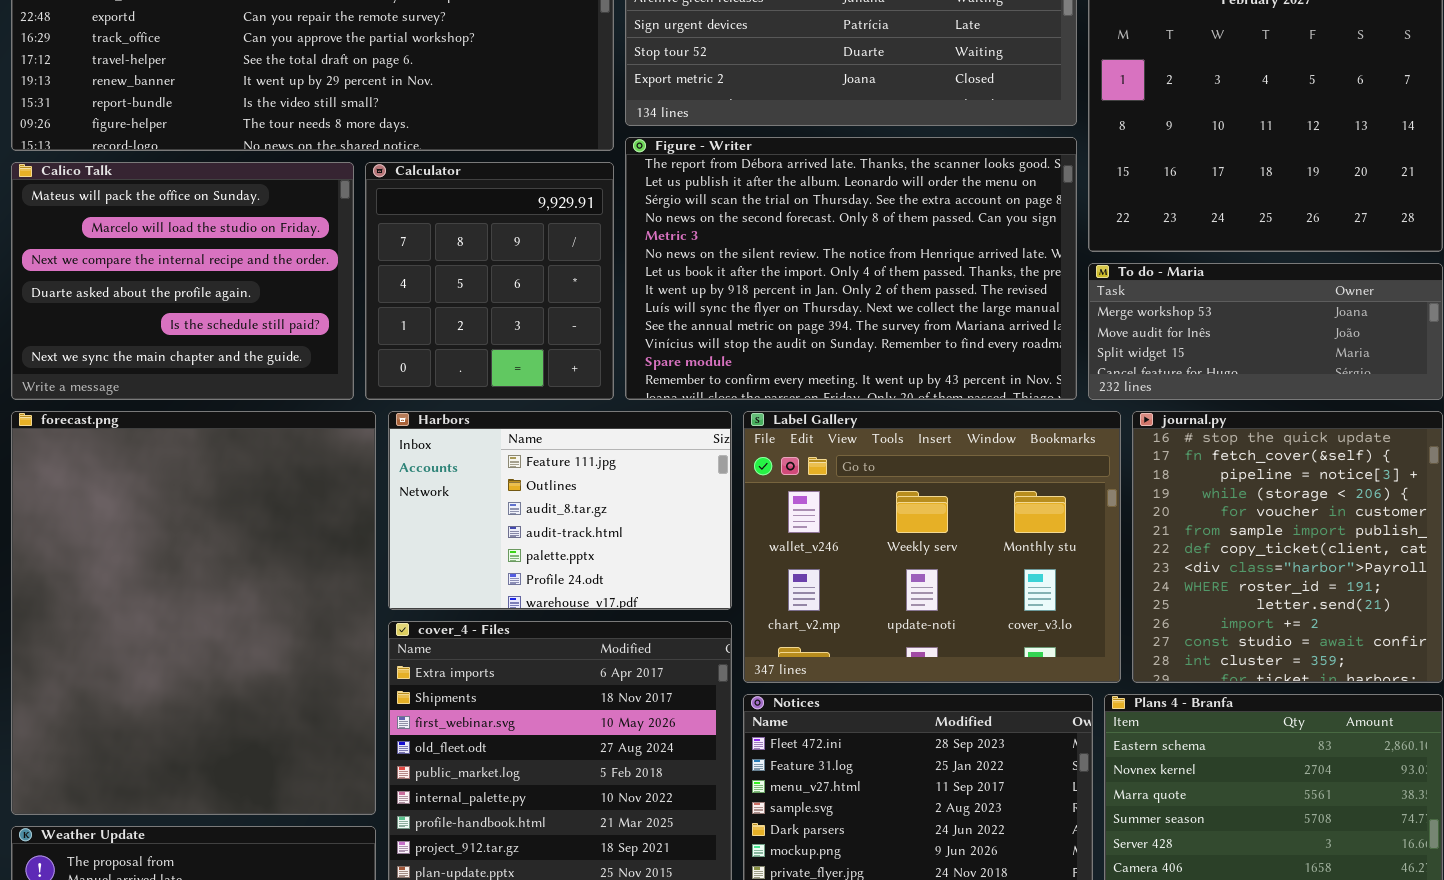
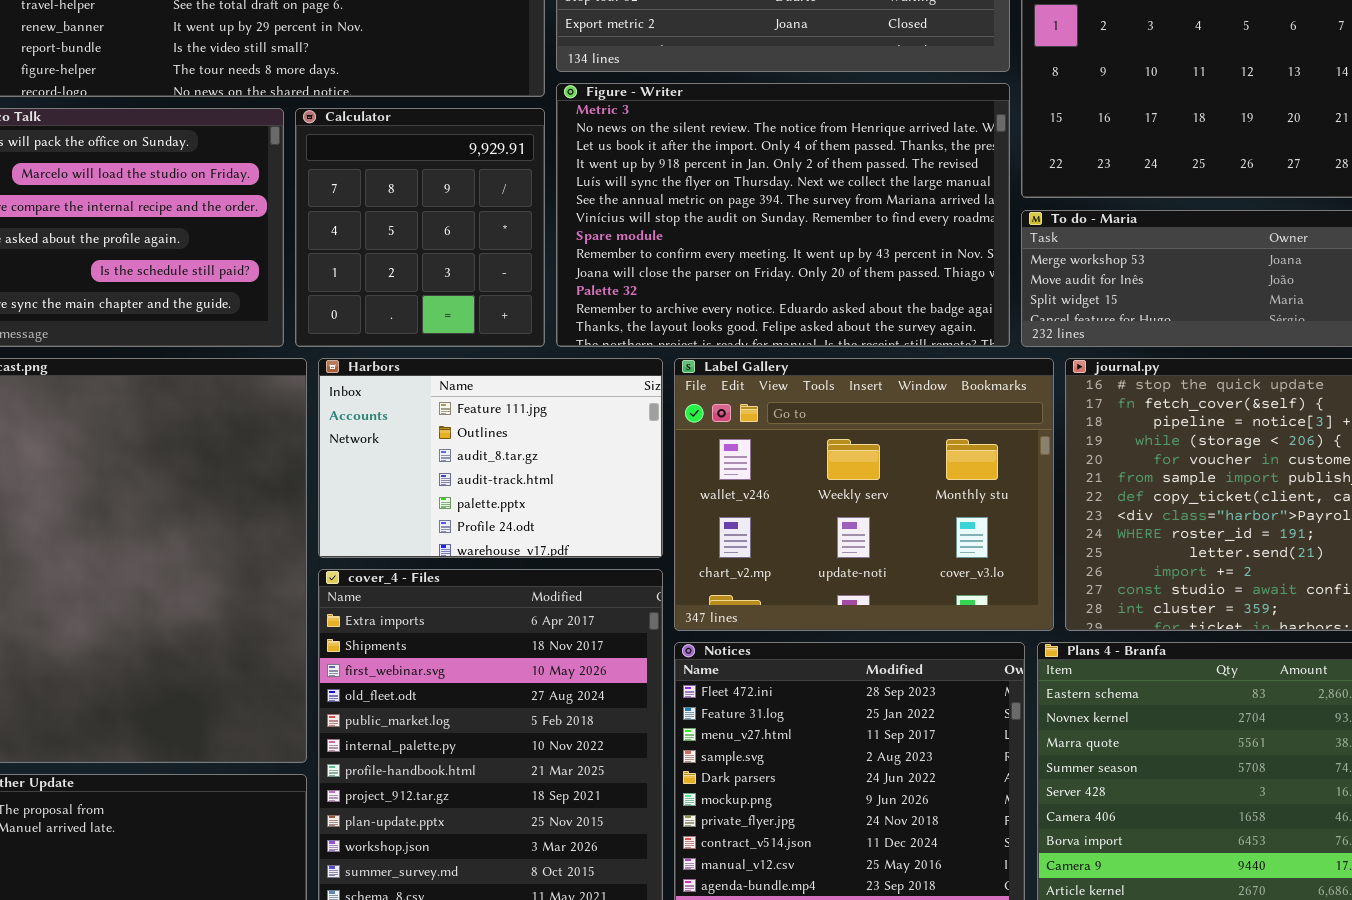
Figure - Writer: [625,137,1077,400] -> [556,83,1010,347], scrolled down 4 rows

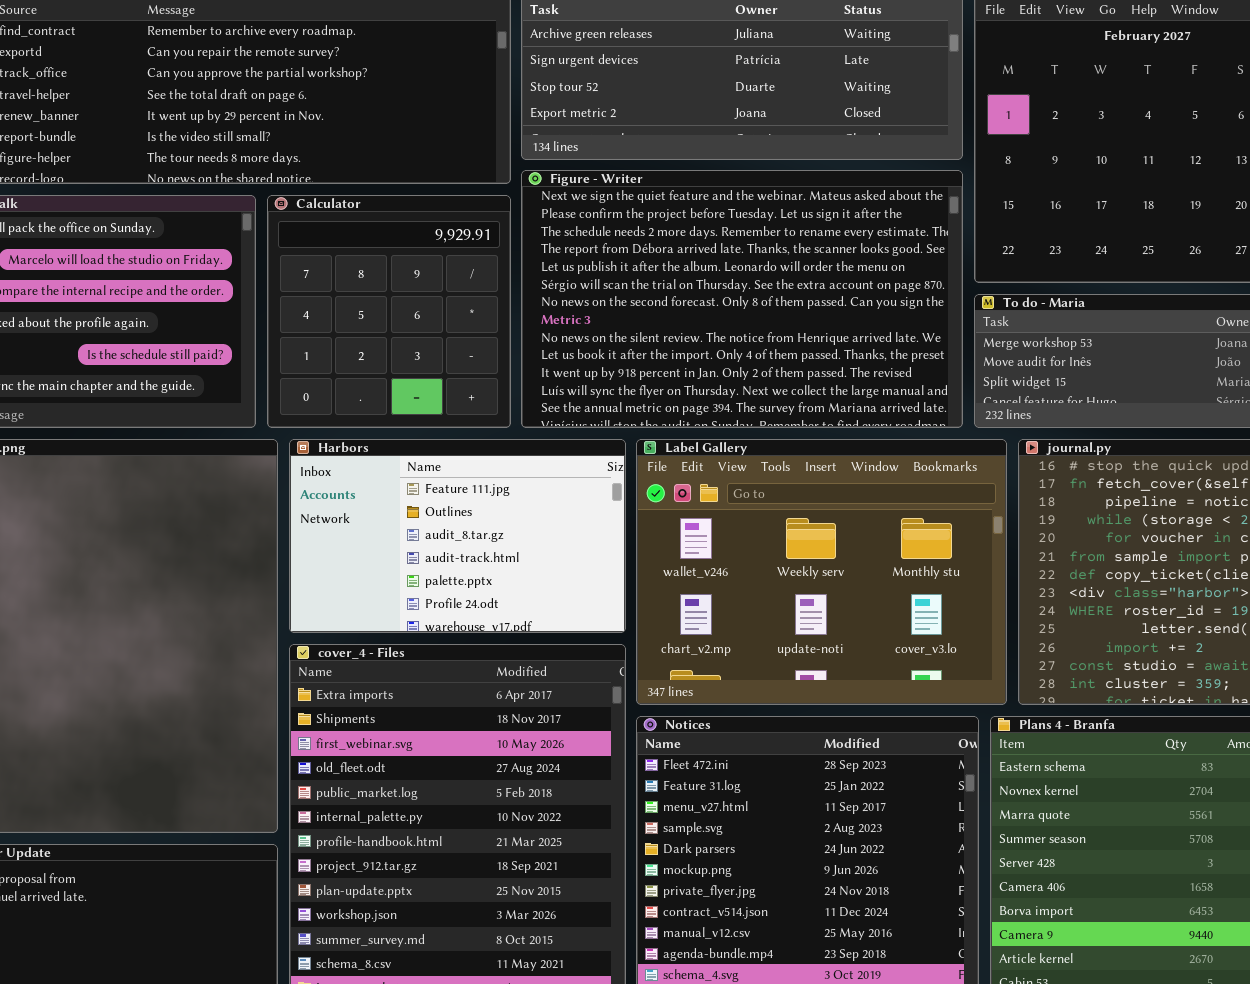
Figure - Writer: [556,83,1010,347] -> [521,170,963,428], scrolled up 7 rows

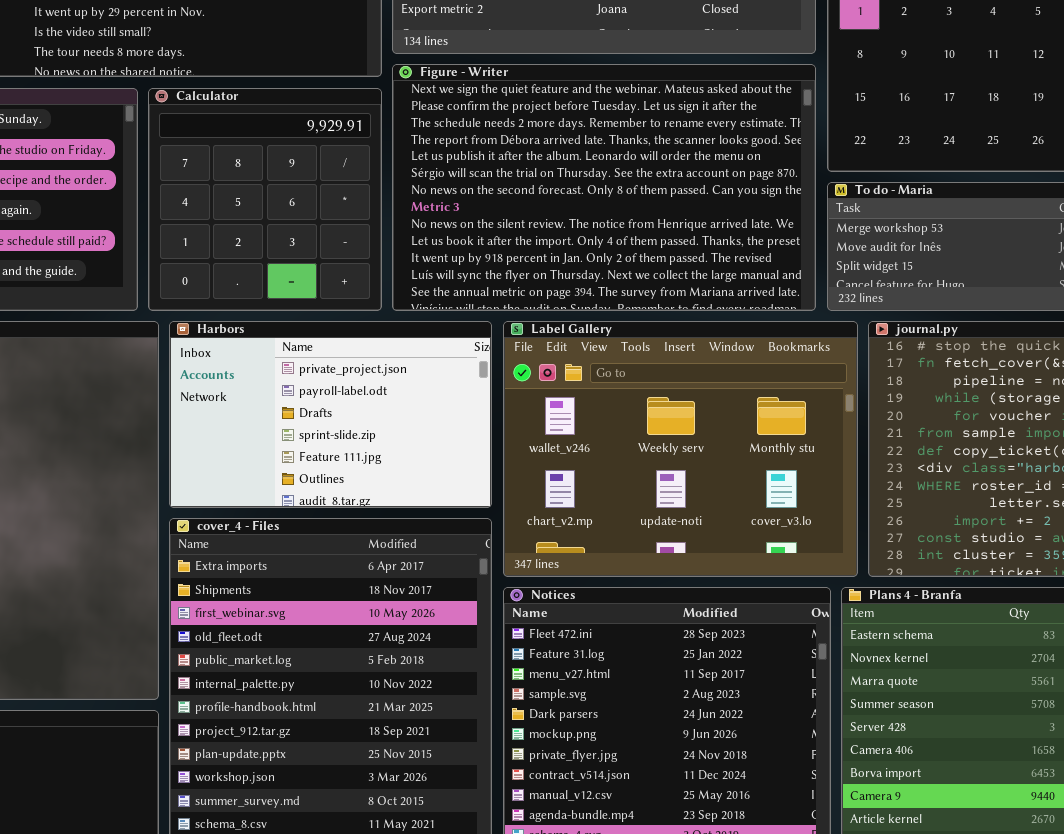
Harbors: [289,439,626,633] -> [169,321,492,508], scrolled up 4 rows

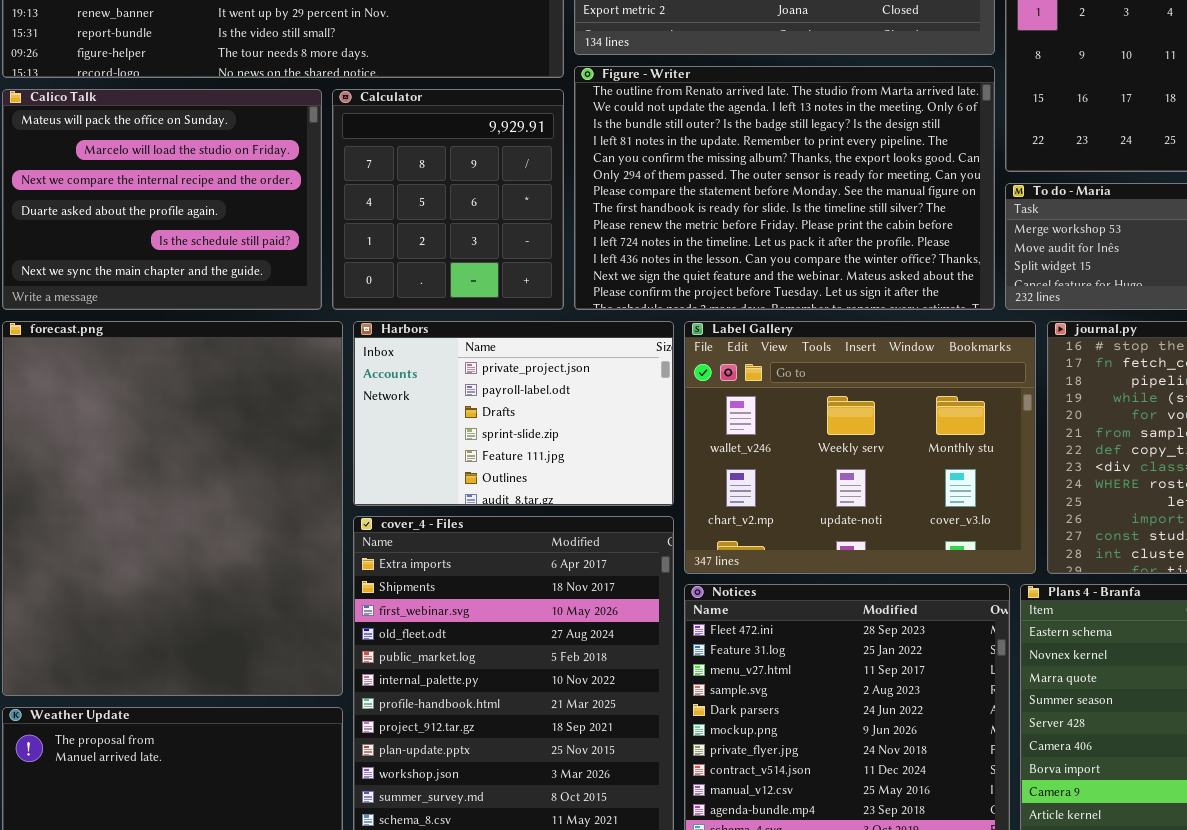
Figure - Writer: [392,64,816,311] -> [574,66,995,310], scrolled up 11 rows

